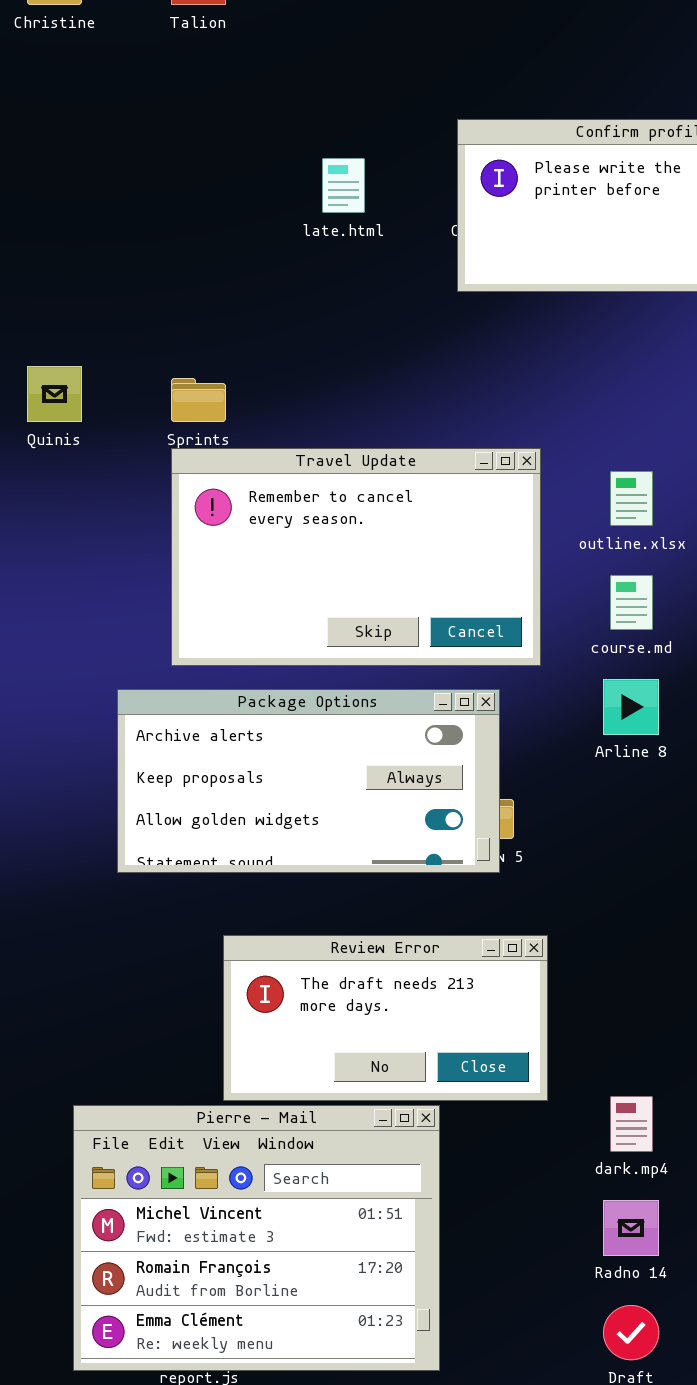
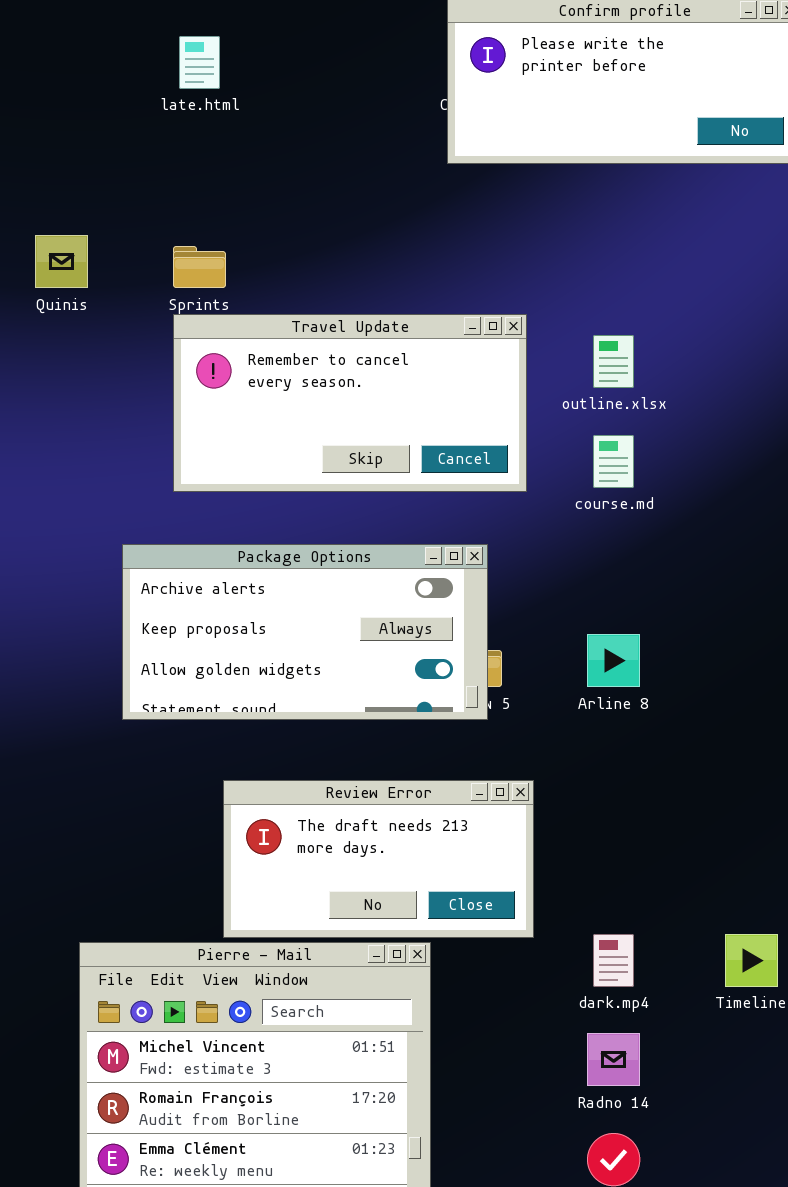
late.html: [322,158,365,213] -> [179,36,220,89], moved
Travel Update: [171,448,541,666] -> [173,314,527,492], resized
Arline 8: [603,679,659,735] -> [587,634,640,687], moved

